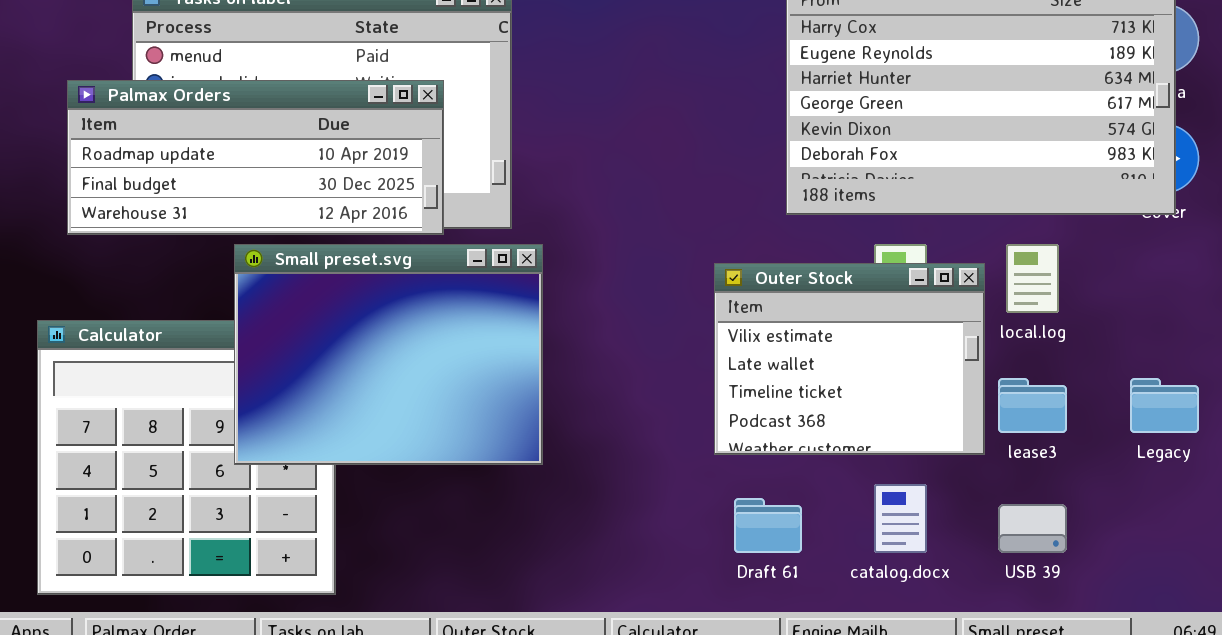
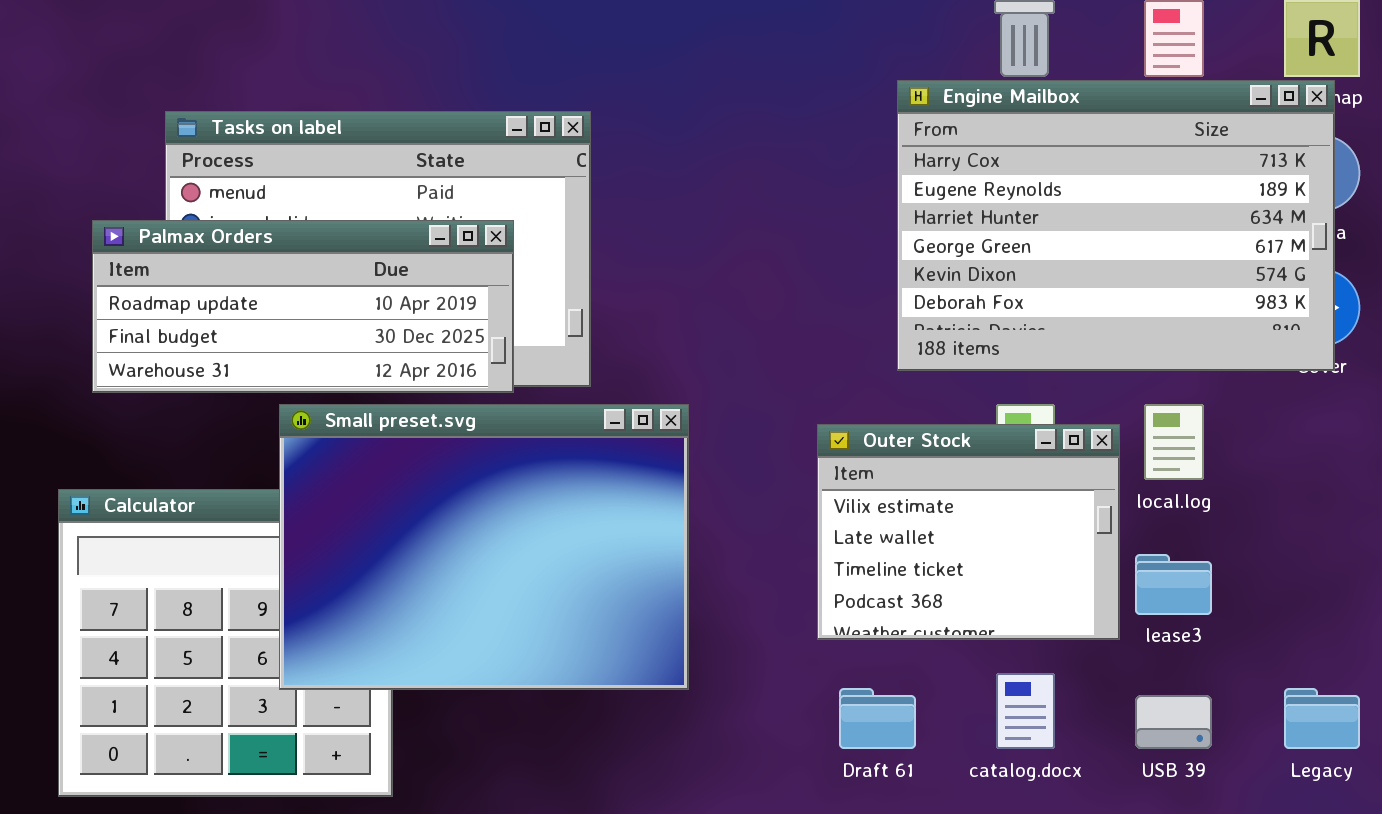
Small preset.svg: [234,244,543,465] -> [279,404,689,690], resized
Legacy: [1130,378,1199,433] -> [1284,688,1360,749], moved

